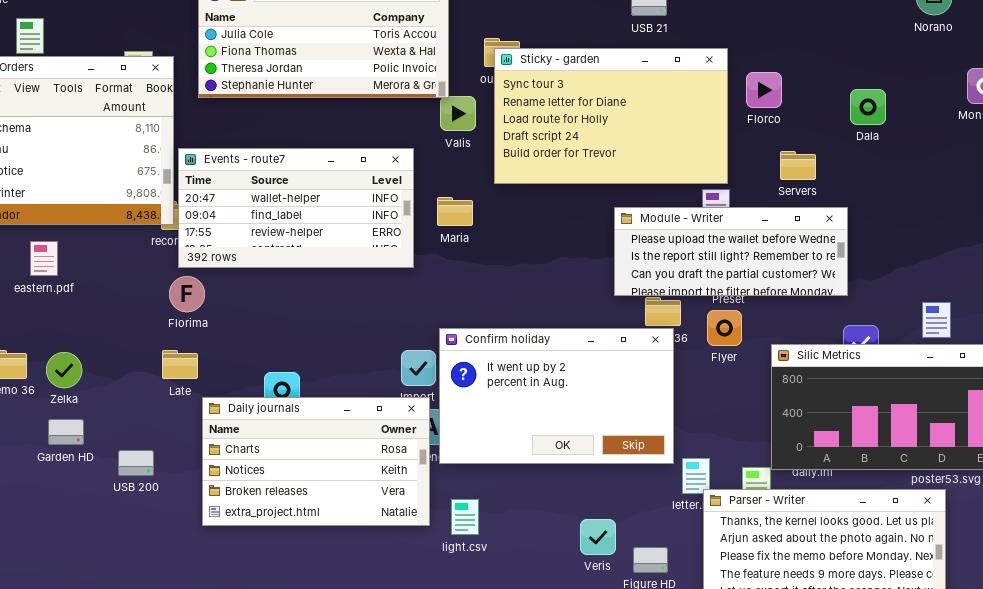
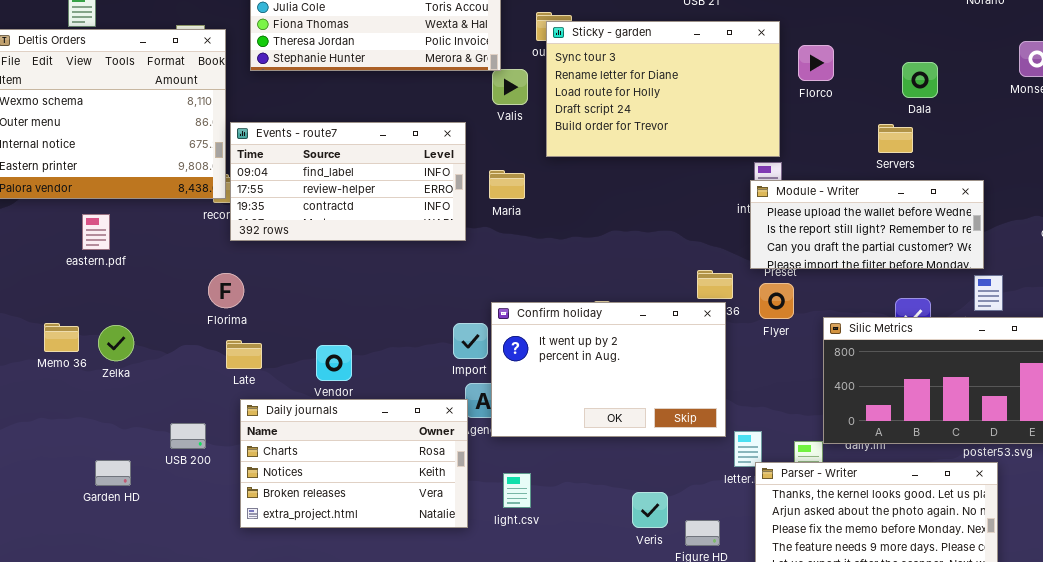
Events - route7: [178,148,414,268] -> [230,122,466,241], scrolled down 1 row
Servers: [780,151,816,180] -> [878,124,913,153], moved
Module - Writer: [614,207,848,296] -> [750,180,984,269], moved
Florima: [169,276,205,312] -> [208,273,244,308], moved
Late: [162,350,198,379] -> [226,340,262,369], moved
Daily journals: [202,397,430,526] -> [240,399,468,528], moved
Garden HD: [48,419,84,445] -> [95,460,131,486], moved

